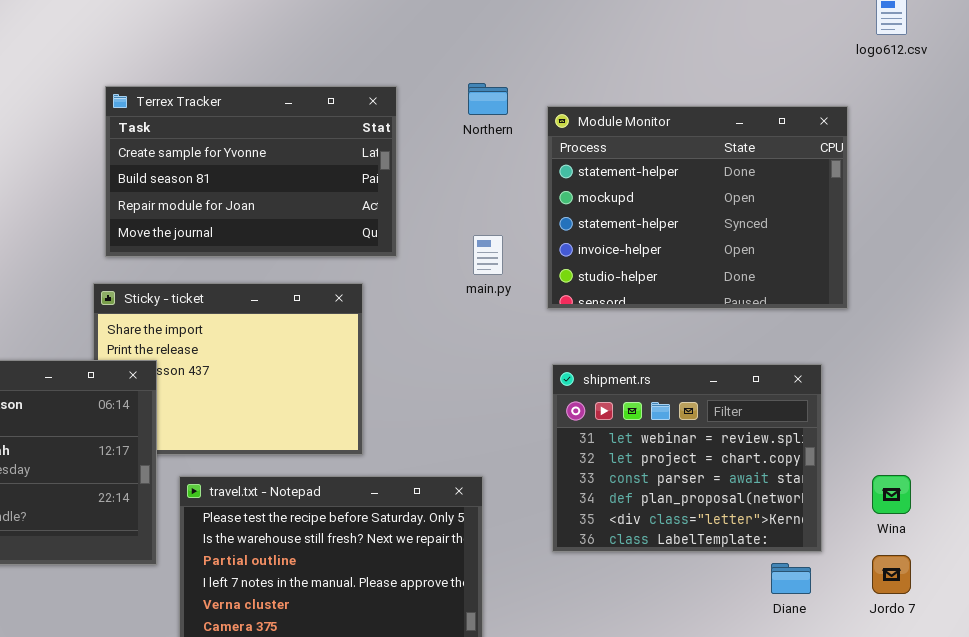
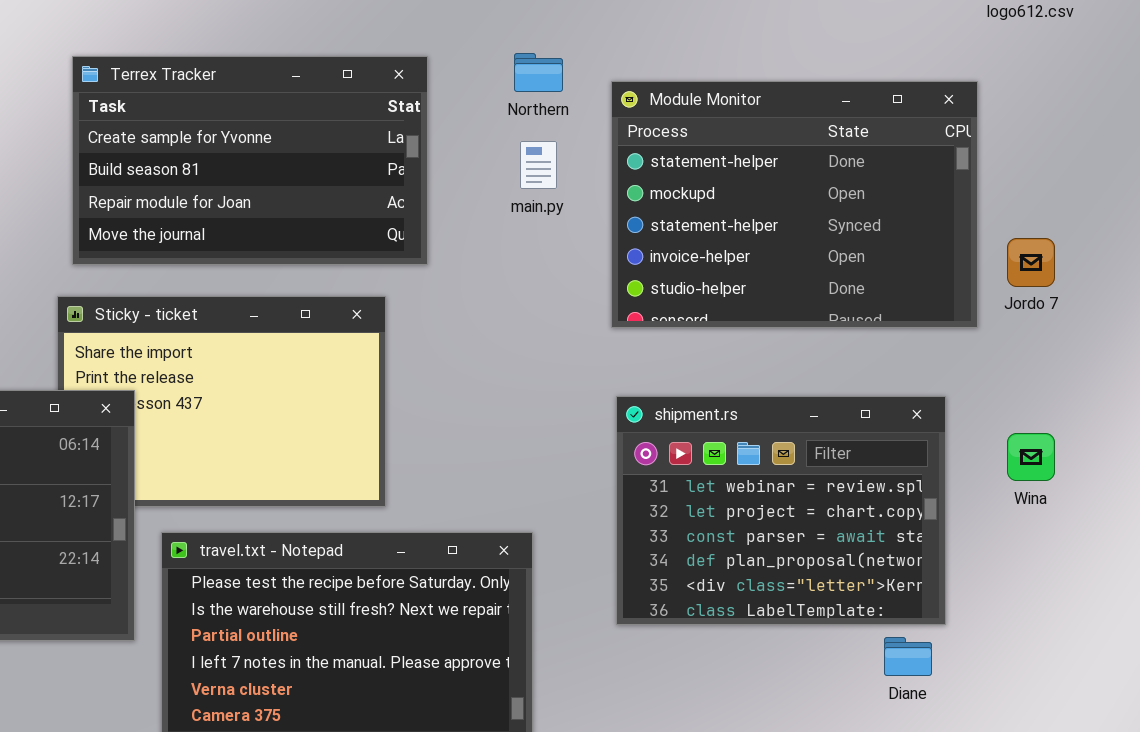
main.py: [473,235,503,275] -> [520,141,557,189], moved
Wina: [872,475,911,514] -> [1007,433,1055,481], moved
Jordo 7: [872,555,911,594] -> [1007,238,1055,287], moved

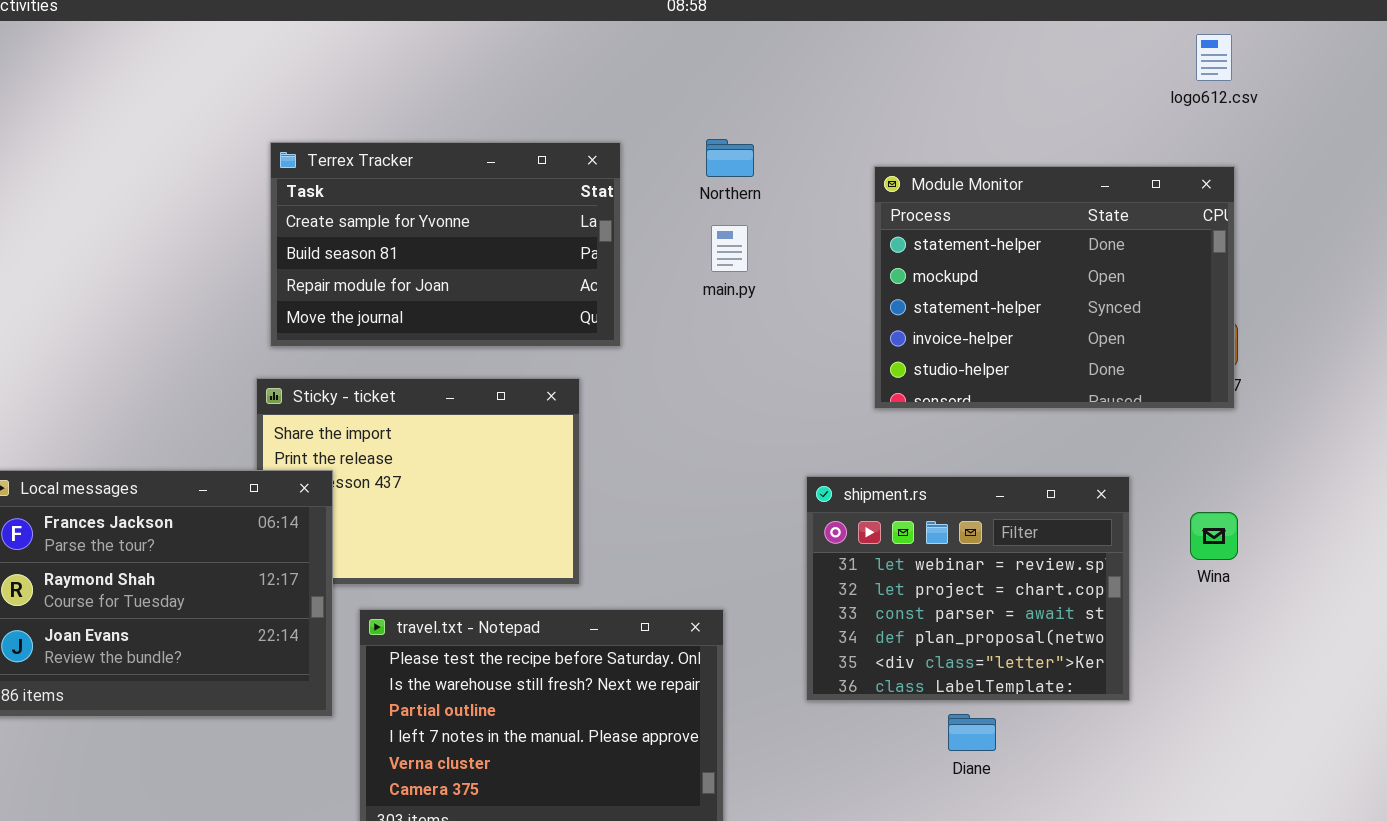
Module Monitor: [611,81,978,328] -> [874,166,1235,409], moved
Diane: [884,637,932,676] -> [948,714,996,751], moved

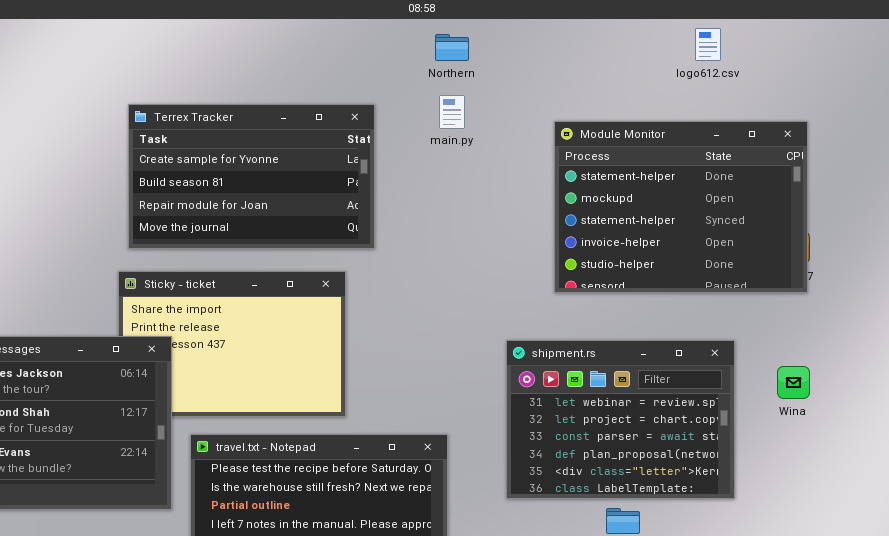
logo612.csv: [1196,34,1232,81] -> [695,28,721,61], moved
Northern: [706,139,754,177] -> [435,34,469,61], moved
main.py: [711,225,748,272] -> [439,95,465,129], moved

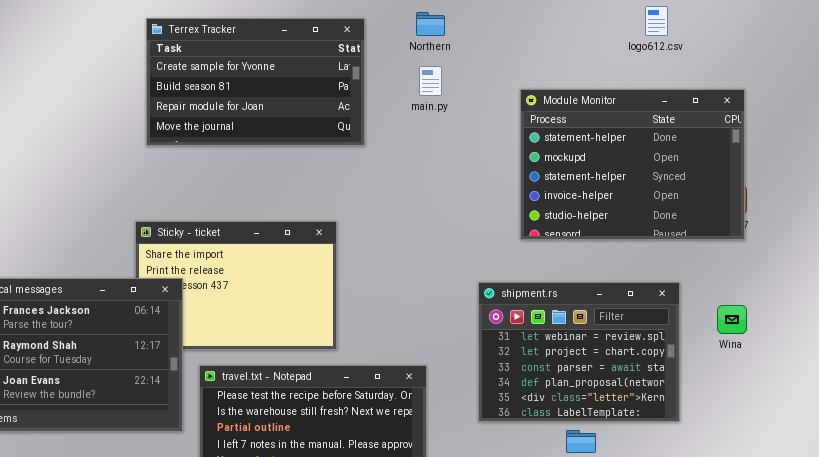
Terrex Tracker: [128,104,375,249] -> [146,18,365,146], moved

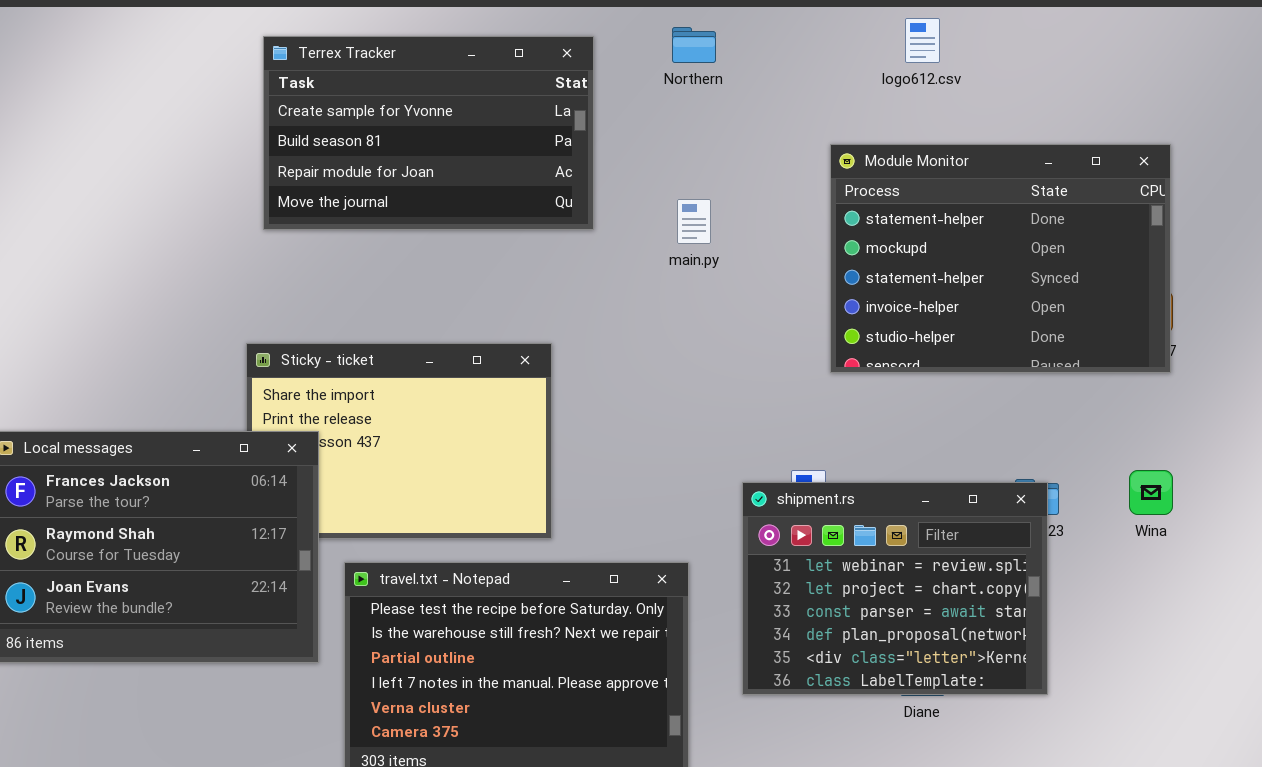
logo612.csv: [645,6,668,36] -> [905,18,940,63], moved
main.py: [419,66,442,96] -> [677,199,711,244], moved
shipment.rs: [478,282,680,422] -> [742,482,1048,695], moved

